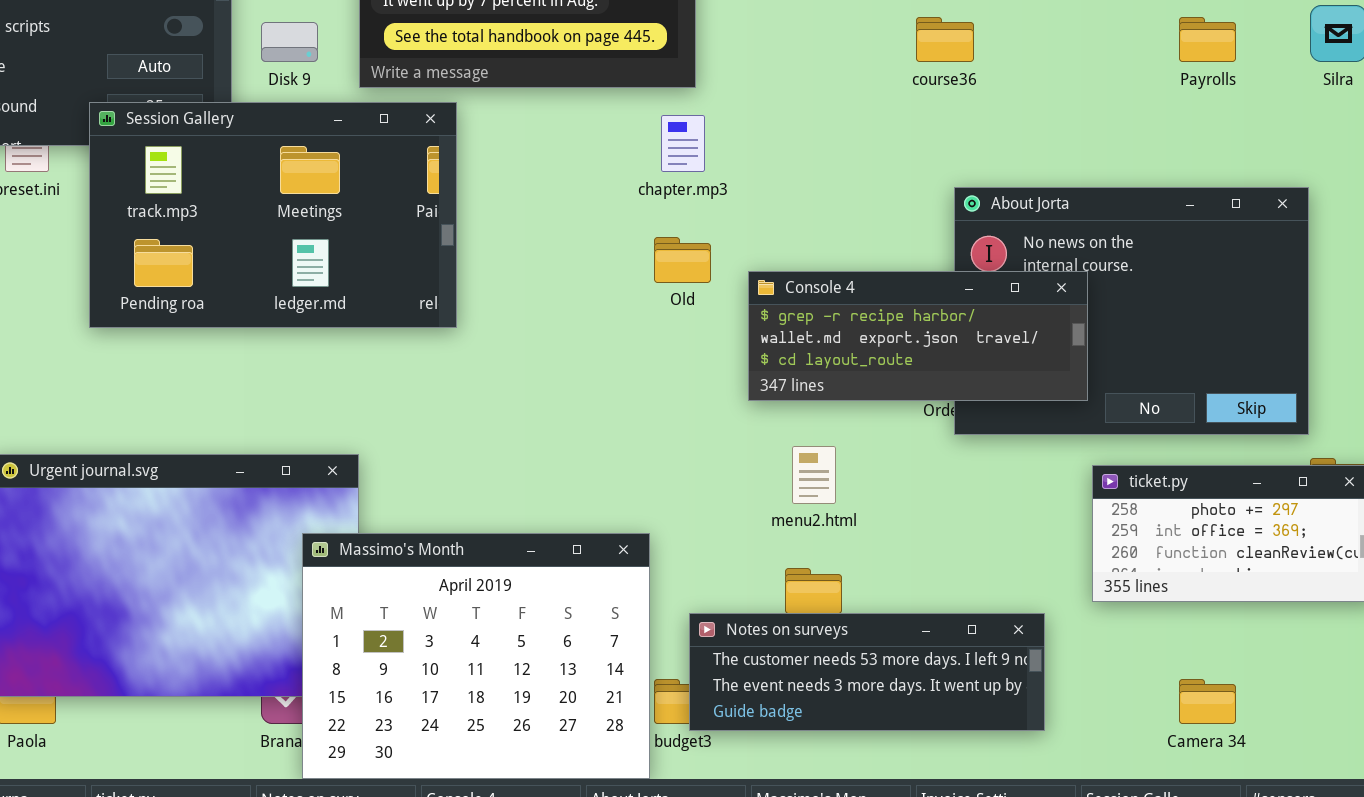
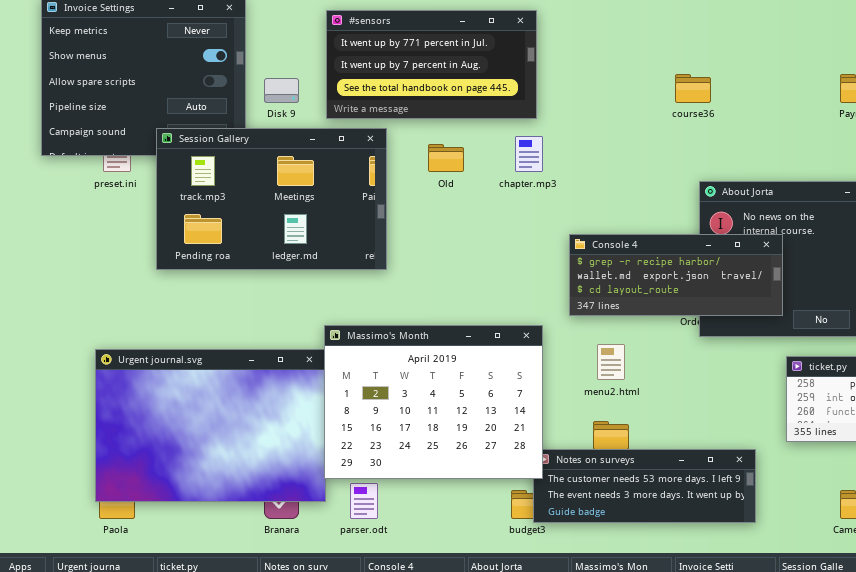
Old: [654,237,711,283] -> [428,144,464,172], moved
Massimo's Month: [302,533,650,779] -> [324,325,543,479], moved

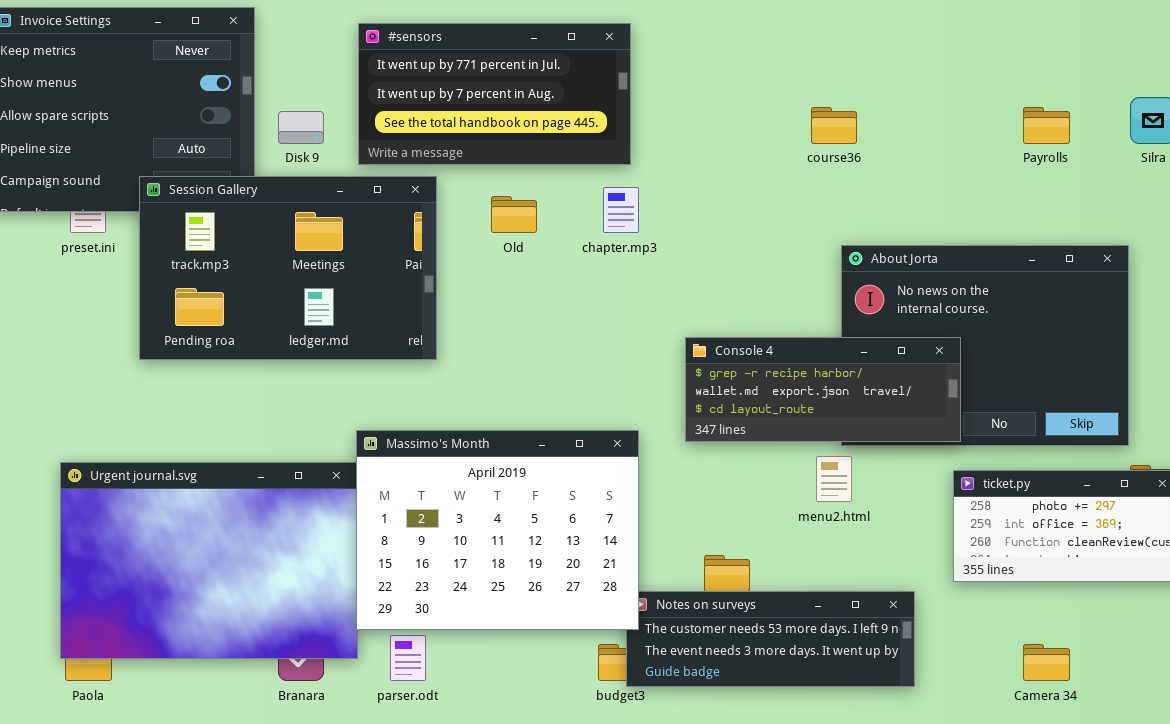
Console 4: [569,234,783,316] -> [685,337,961,442], moved
menu2.html: [597,344,625,380] -> [816,456,852,502], moved

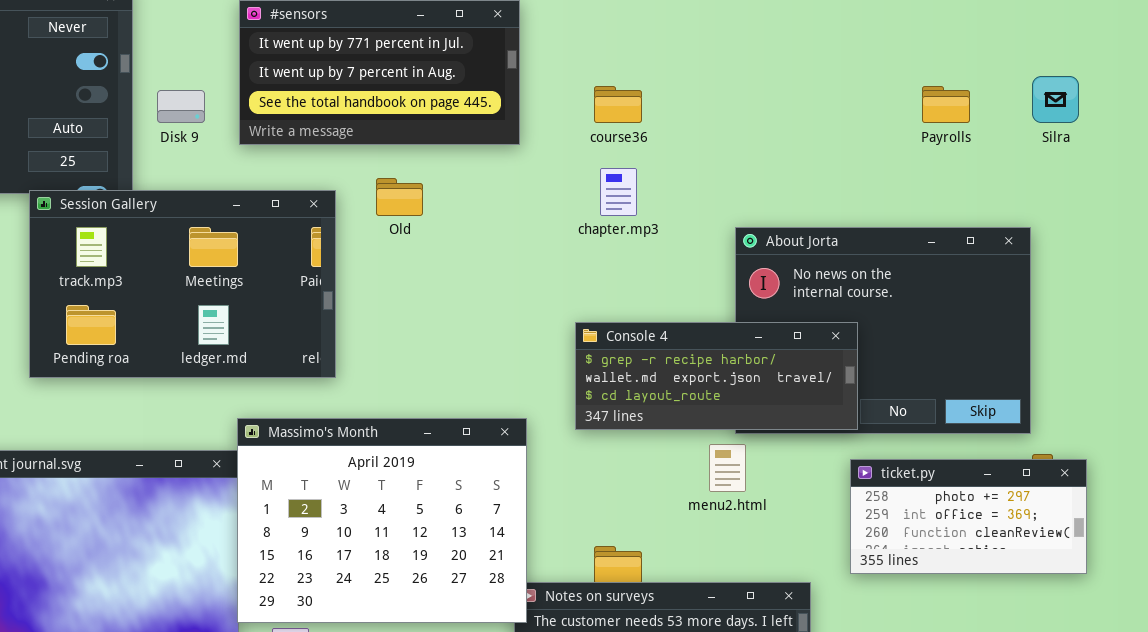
course36: [811,107,857,144] -> [594,86,642,123], moved
Session Gallery: [139,176,437,360] -> [29,190,336,378], moved
chapter.mp3: [603,187,639,233] -> [600,168,637,216], moved

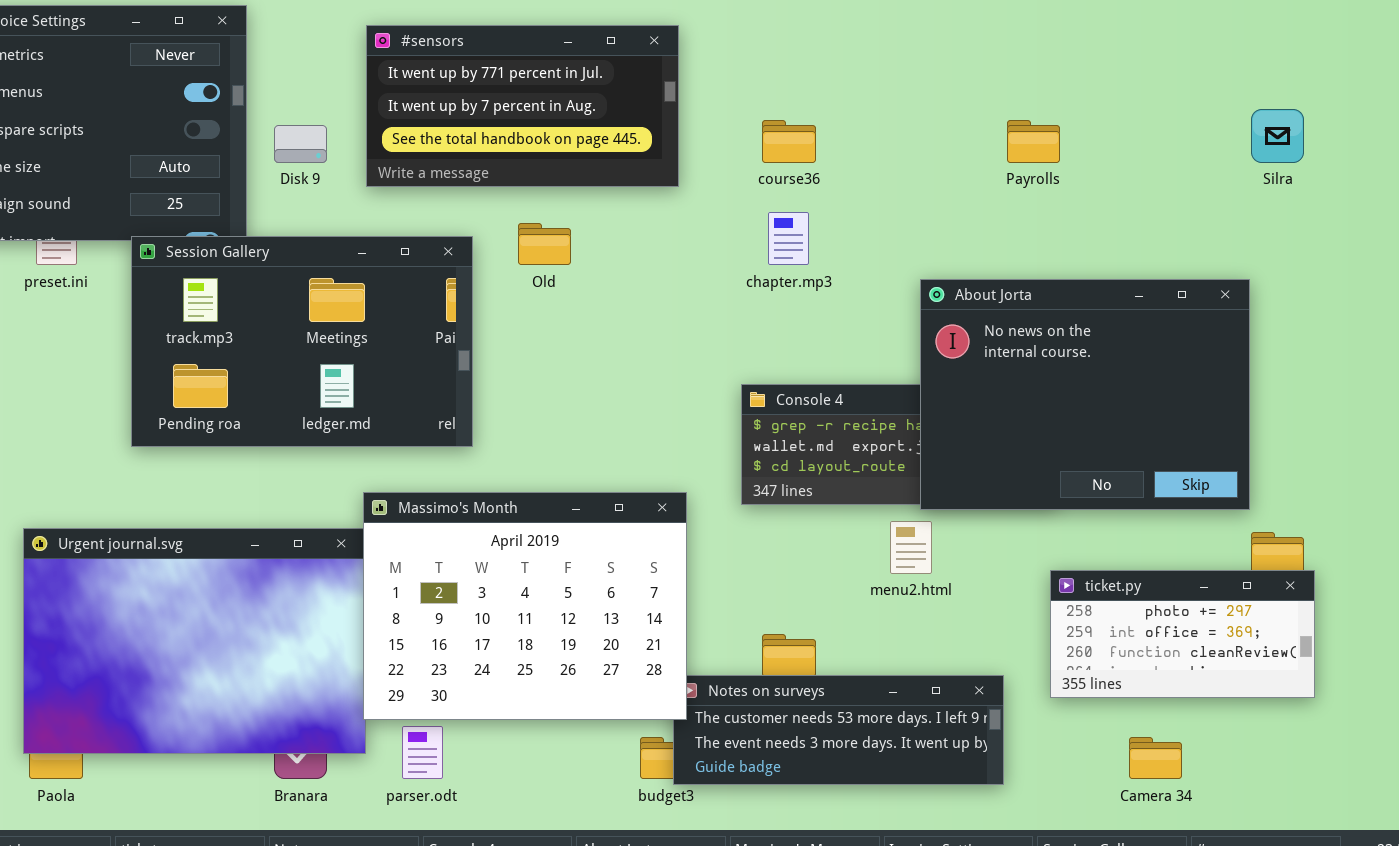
Payrolls: [922,86,970,123] -> [1007,120,1060,163], moved
About Jorta: [735,227,1031,434] -> [920,279,1250,510], raised
ticket.py: [850,459,1087,574] -> [1050,570,1315,698], moved

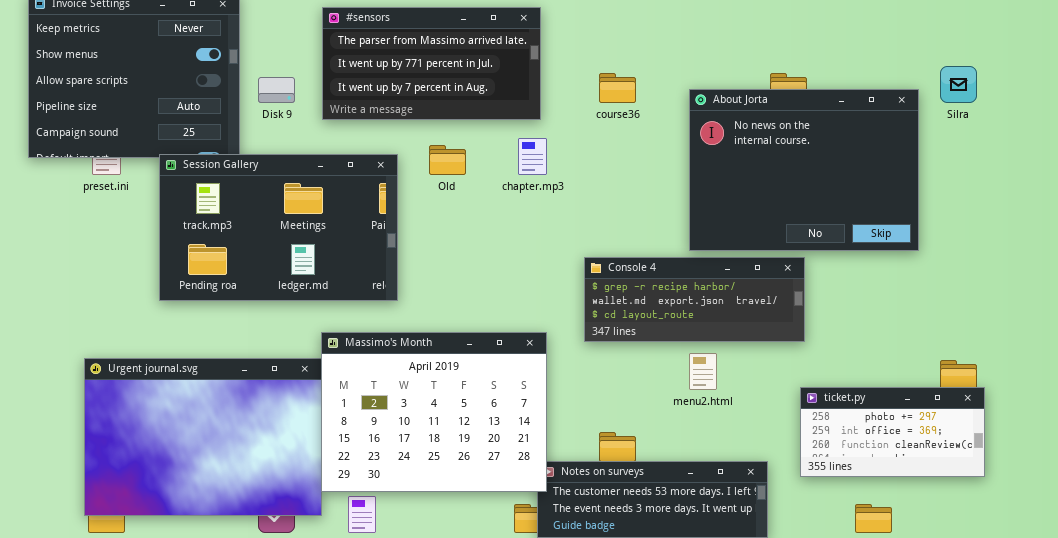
#sensors: [366,25,679,187] -> [322,7,541,120], scrolled up 1 row
chapter.mp3: [768,212,809,265] -> [518,138,547,175], moved
About Jorta: [920,279,1250,510] -> [689,89,919,251], moved

